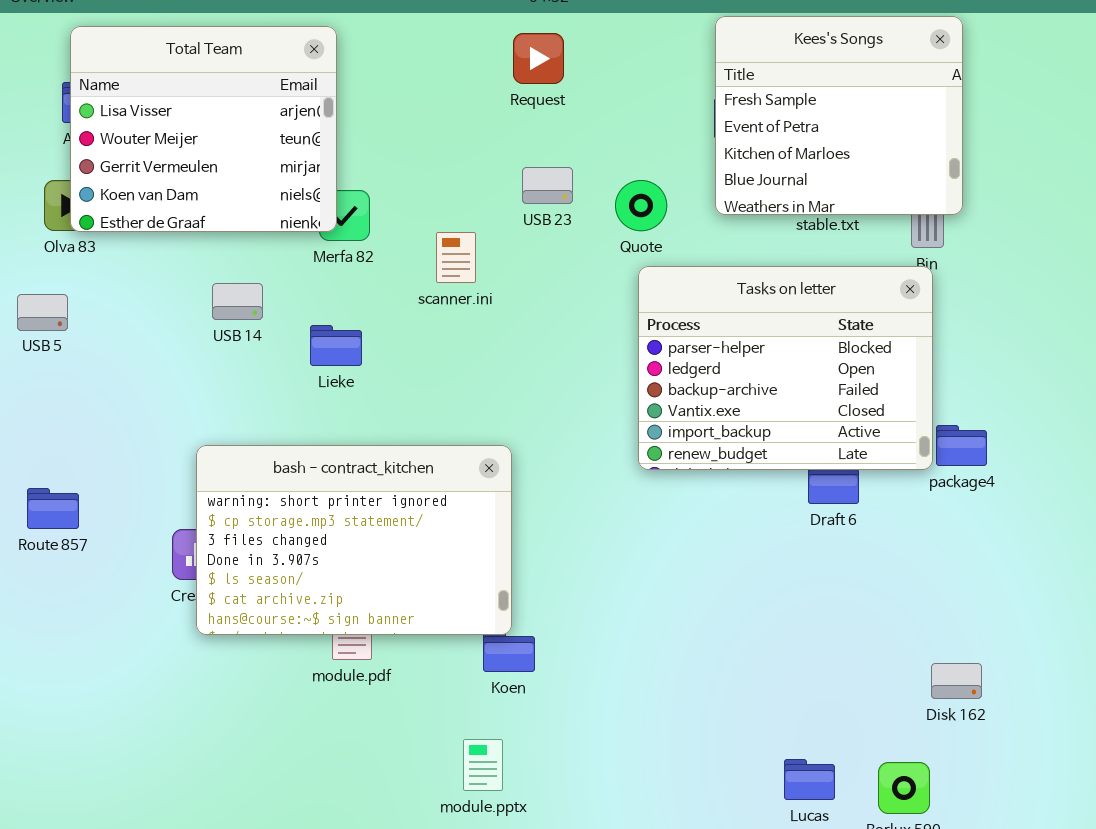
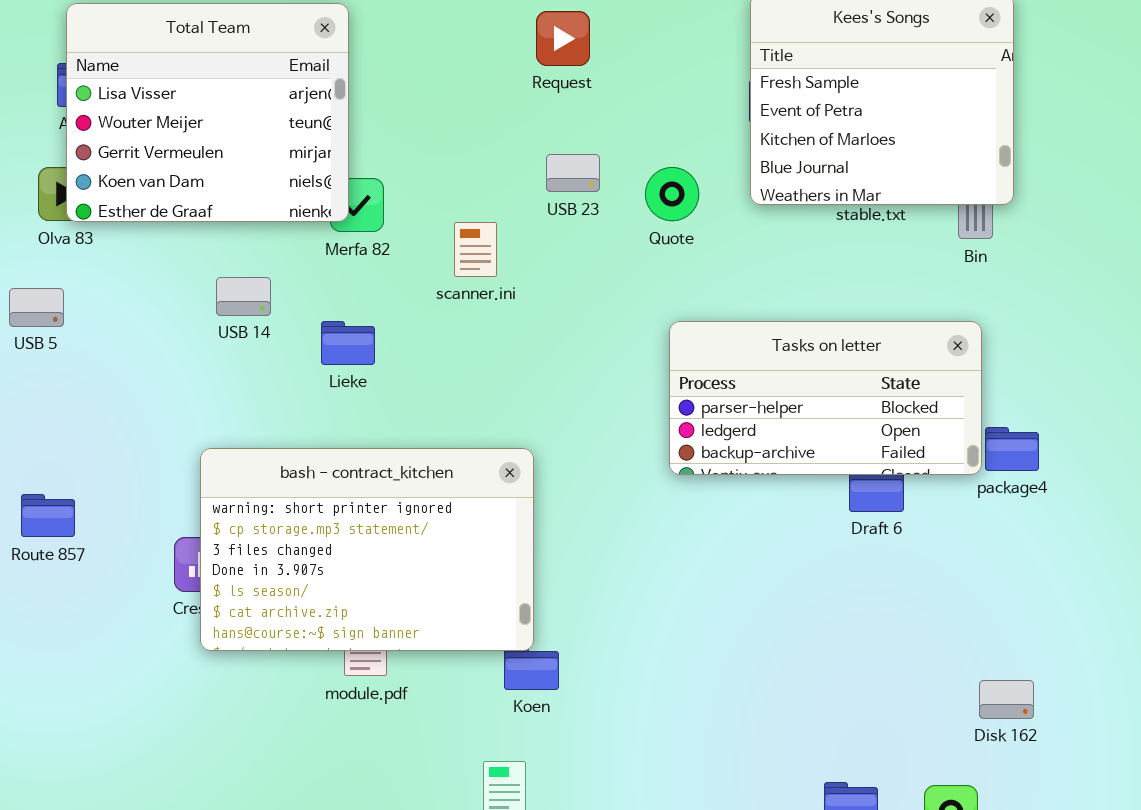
Tasks on letter: [638,266,933,470] -> [669,321,982,475], resized

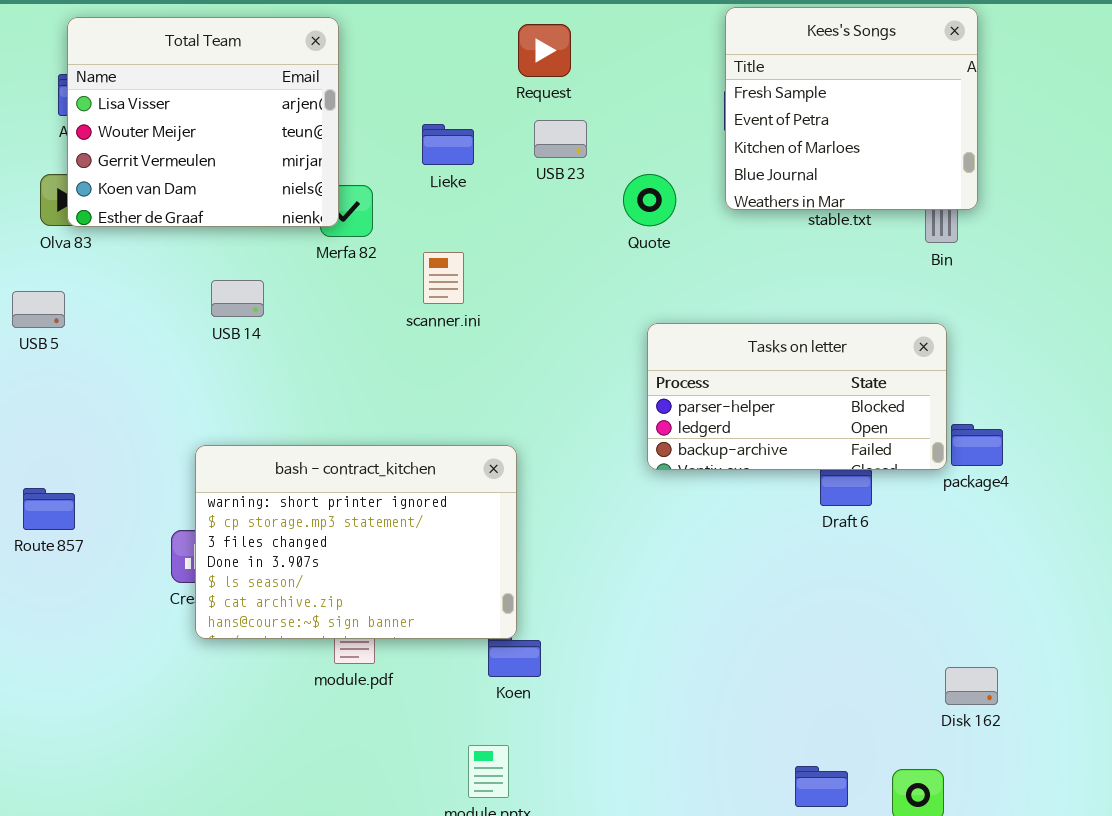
USB 23: [546,154,600,192] -> [534,120,587,158], moved
scanner.ini: [454,222,497,277] -> [423,252,464,304], moved
Lieke: [321,321,375,365] -> [422,124,474,165], moved

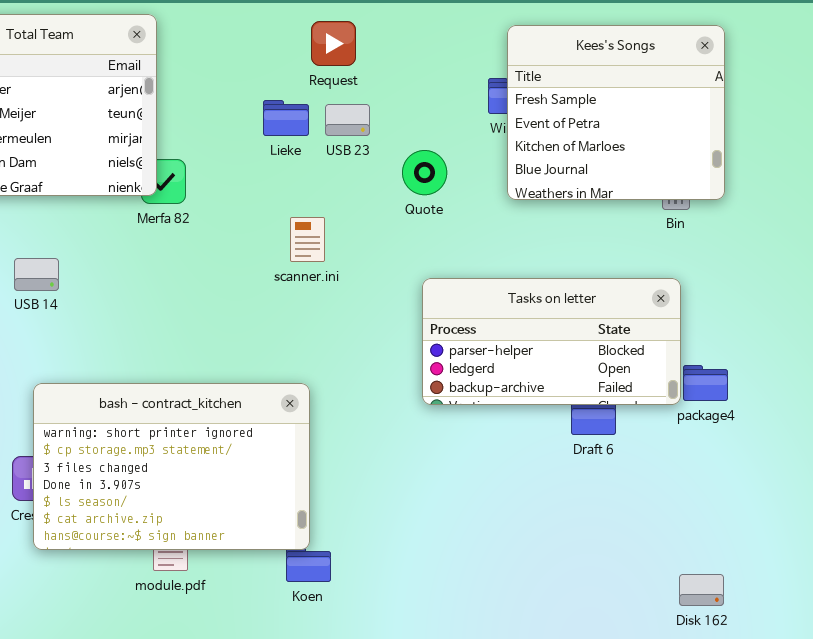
Kees's Songs: [725,7,978,210] -> [507,25,725,200], moved
Lieke: [422,124,474,165] -> [263,100,309,136], moved
scanner.ini: [423,252,464,304] -> [290,217,325,262], moved
USB 14: [211,280,264,317] -> [14,258,59,291], moved

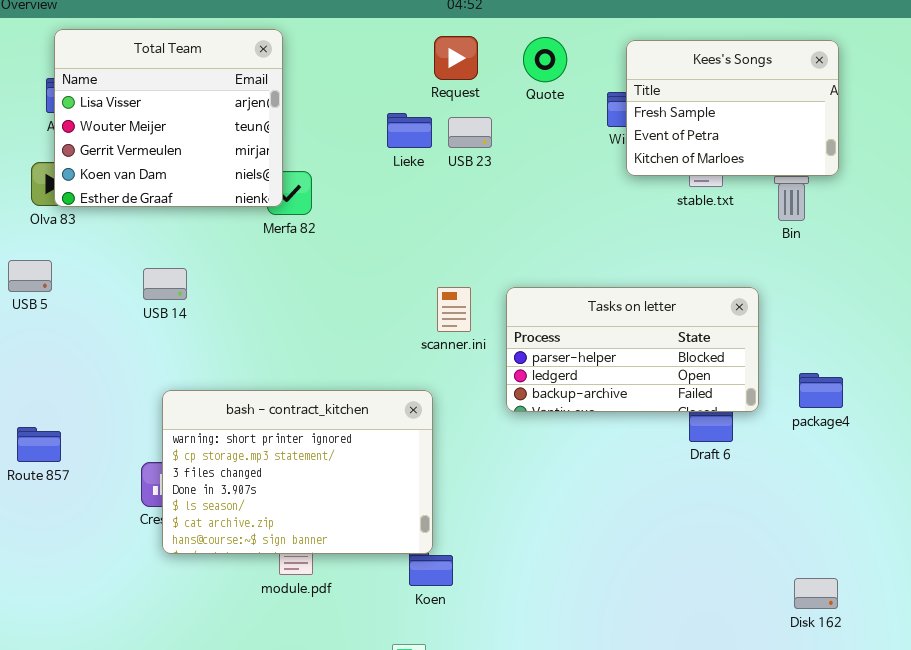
Kees's Songs: [507,25,725,200] -> [626,40,839,176], resized
Quote: [402,150,447,195] -> [523,37,567,82], moved
scanner.ini: [290,217,325,262] -> [437,287,471,332], moved
Tasks on letter: [422,278,681,405] -> [506,287,759,412], moved

